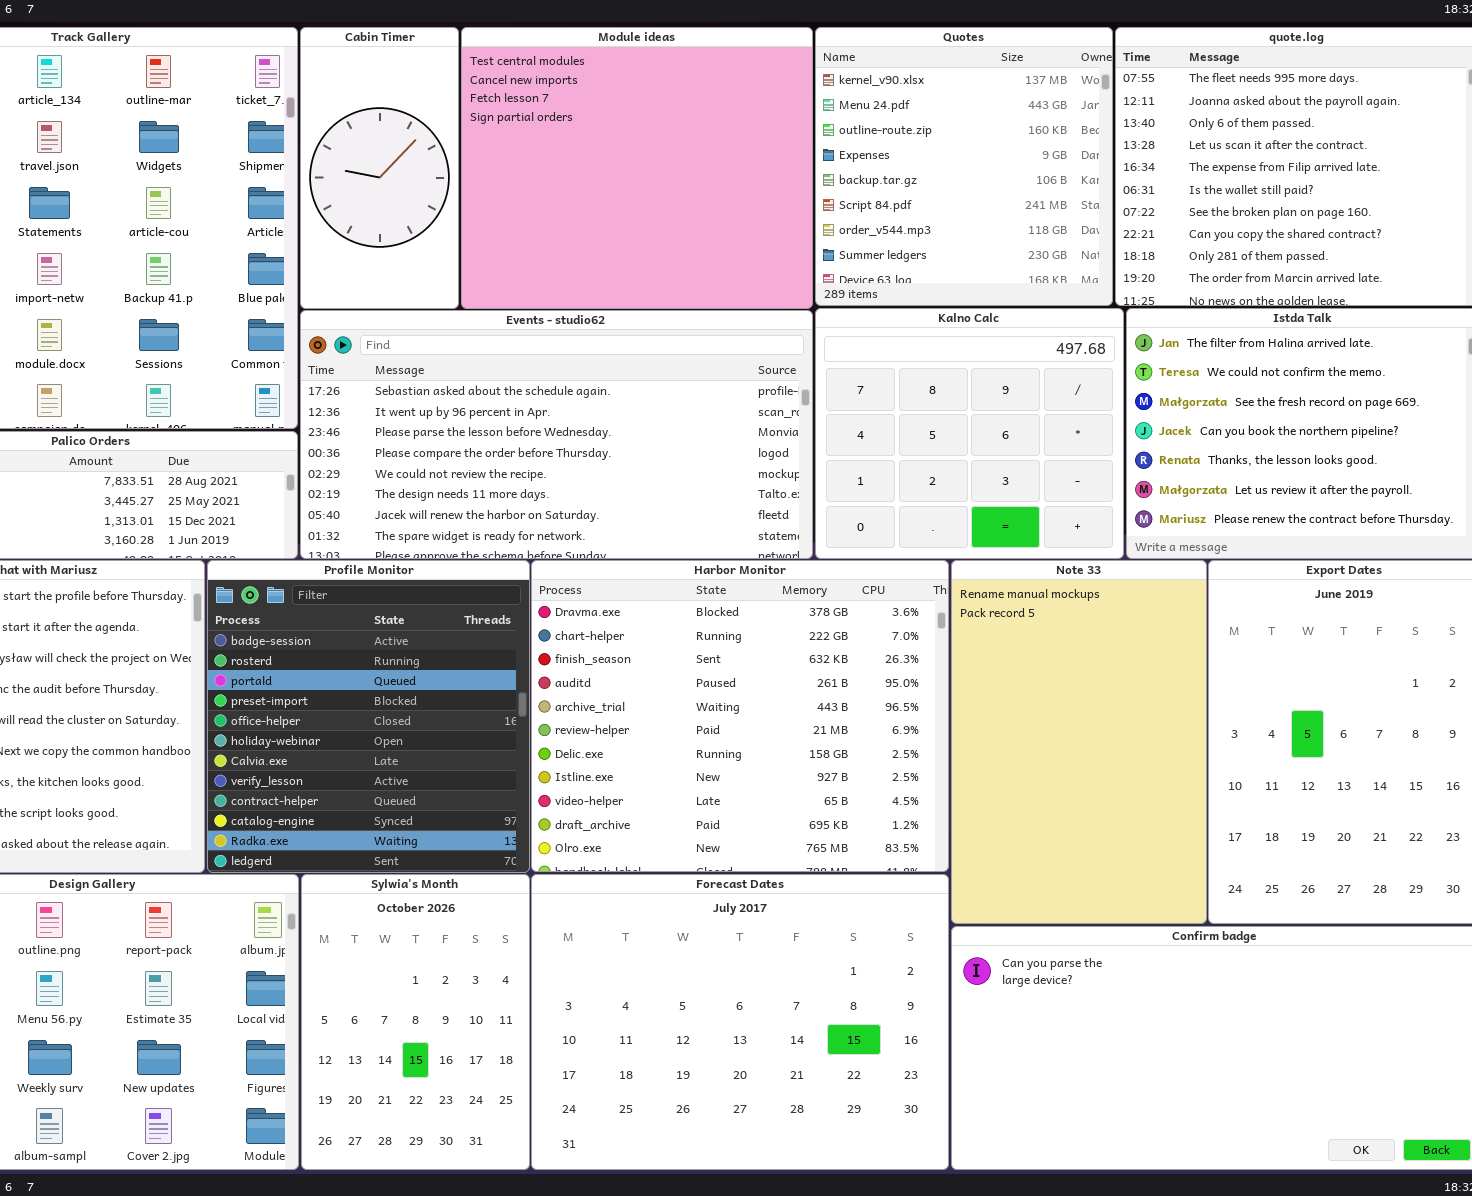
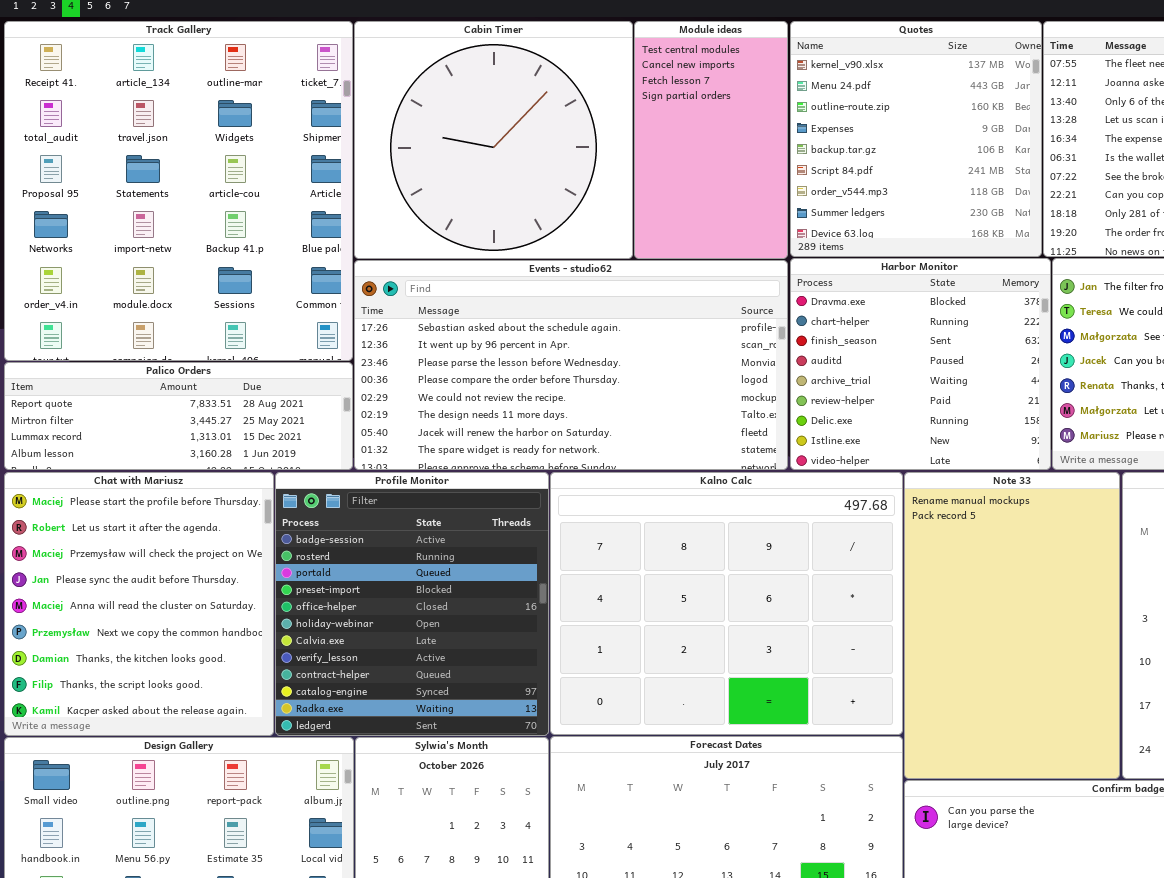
Cabin Timer: [300,27,459,309] -> [354,21,633,259], resized
Module ideas: [461,27,813,309] -> [634,21,788,259], resized
Kalno Calc: [815,308,1124,559] -> [550,472,903,735], moved, resized
Harbor Monitor: [531,560,949,872] -> [790,258,1051,470], moved, resized

